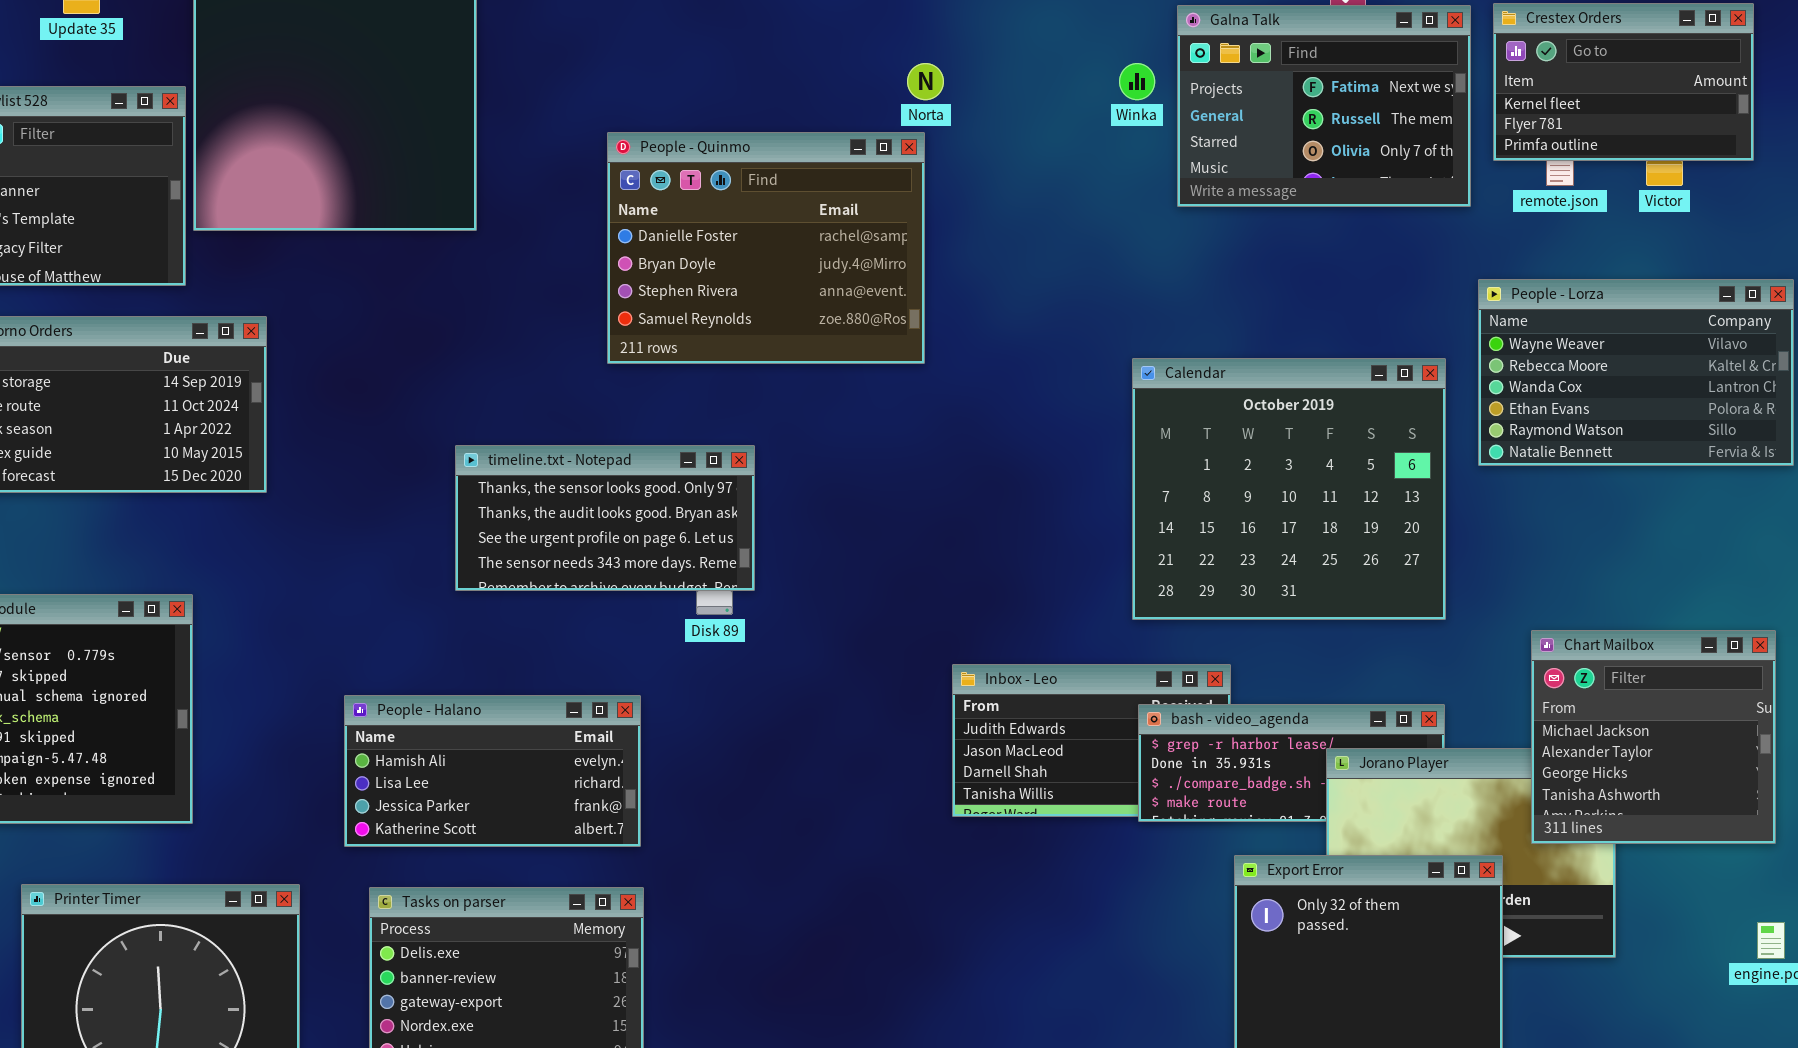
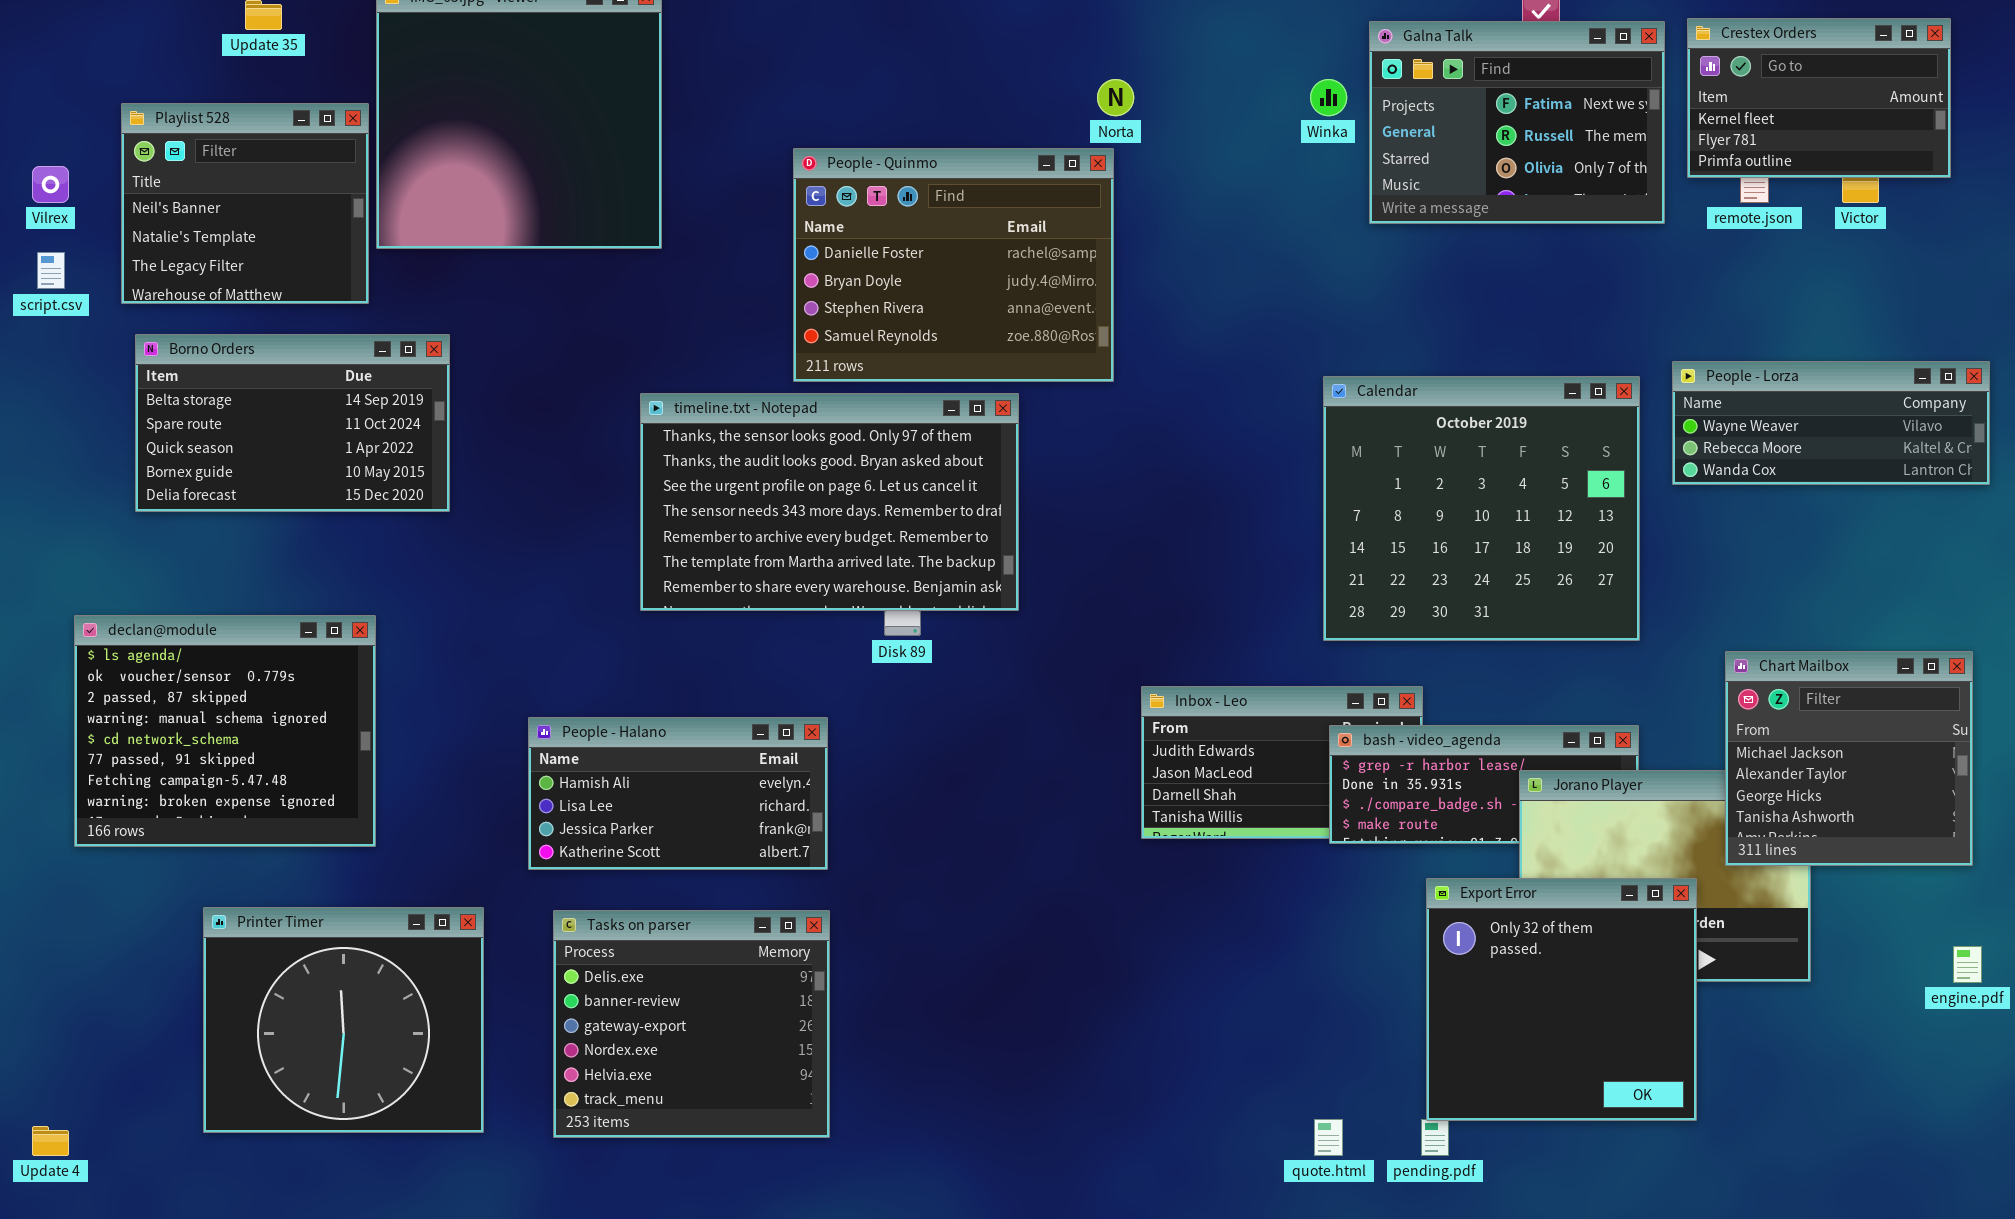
People - Lorza: [1478,279,1794,466] -> [1672,361,1990,485], resized
timeline.txt - Notepad: [455,445,755,591] -> [640,393,1019,611], resized

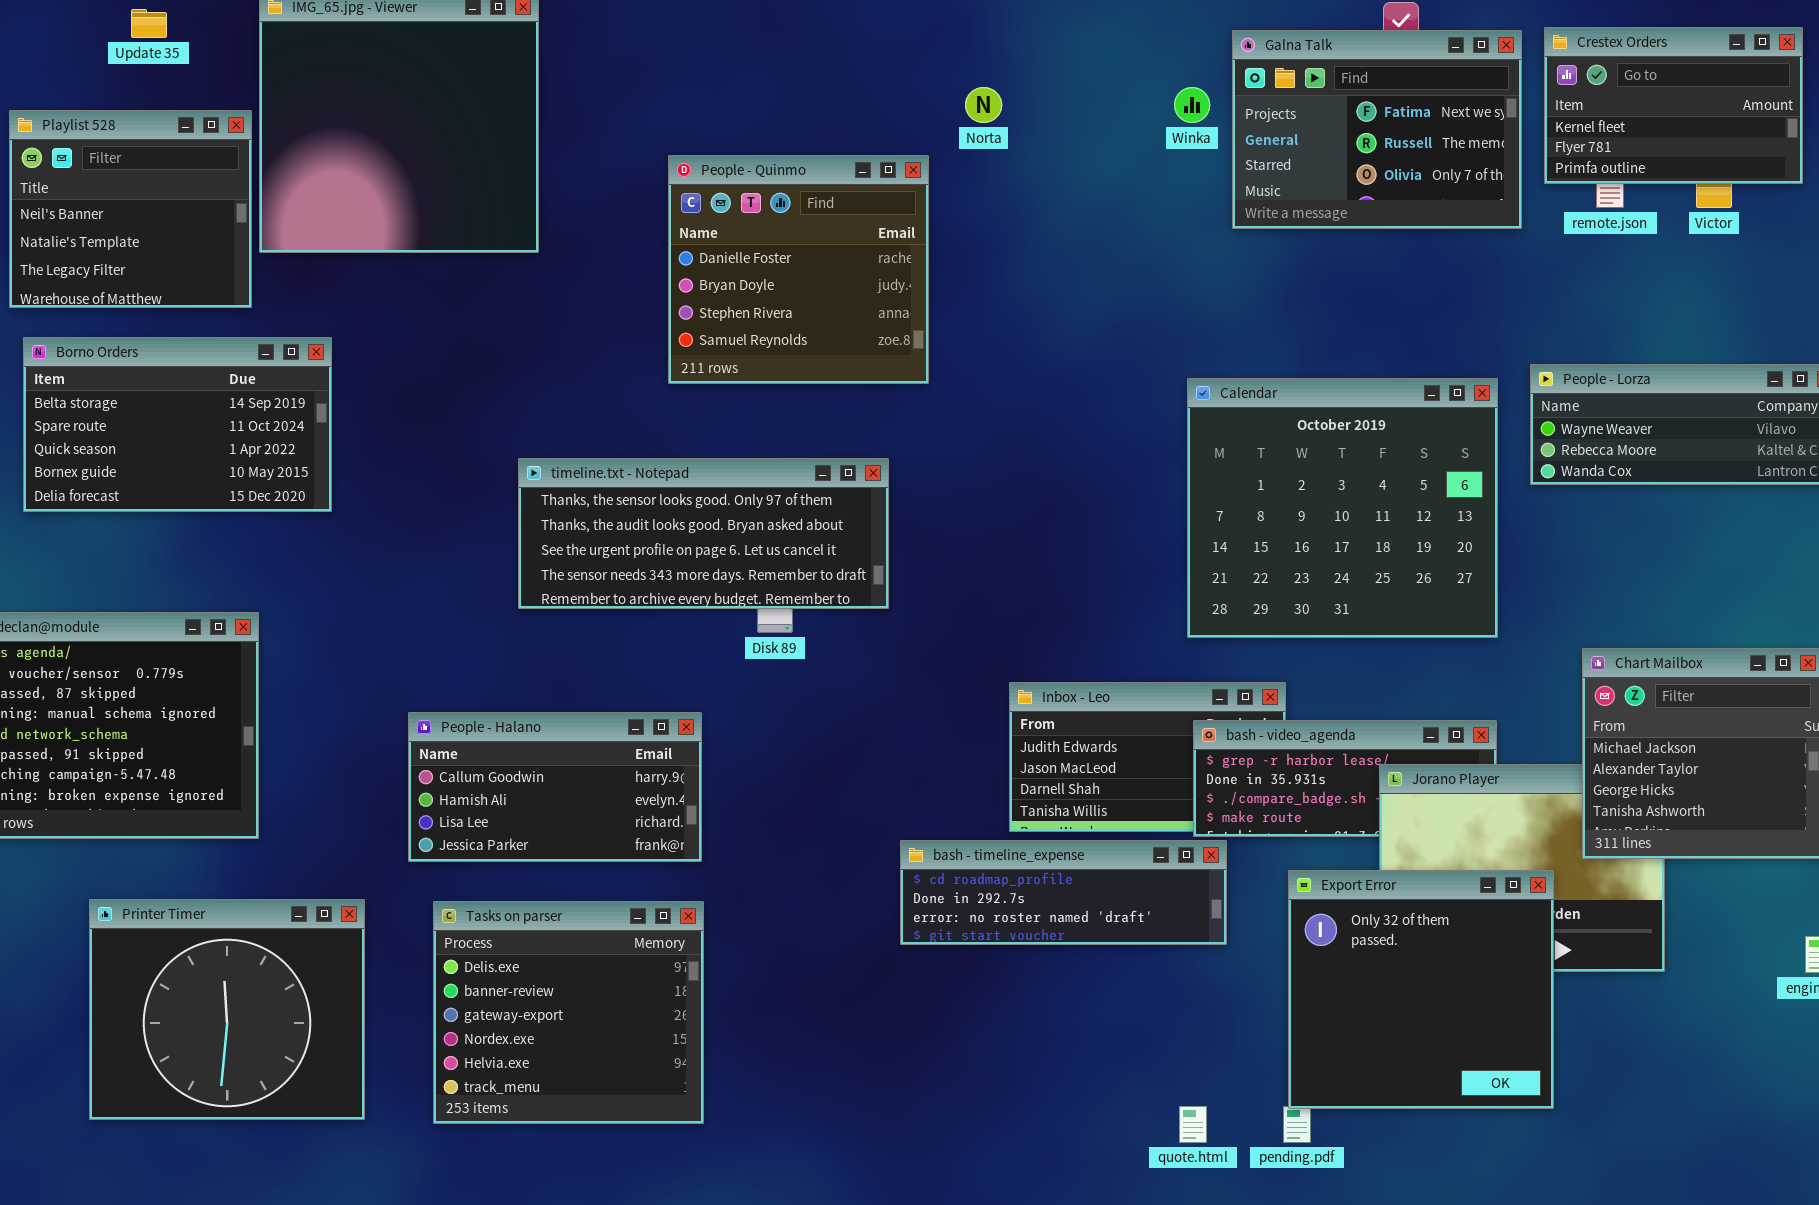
People - Quinmo: [793,148,1114,382] -> [668,155,929,384], resized
timeline.txt - Notepad: [640,393,1019,611] -> [518,458,889,609], resized
People - Halano: [528,717,828,870] -> [408,712,702,862], scrolled up 1 row
bash - timeline_expense: none -> [900,840,1227,945], opened

